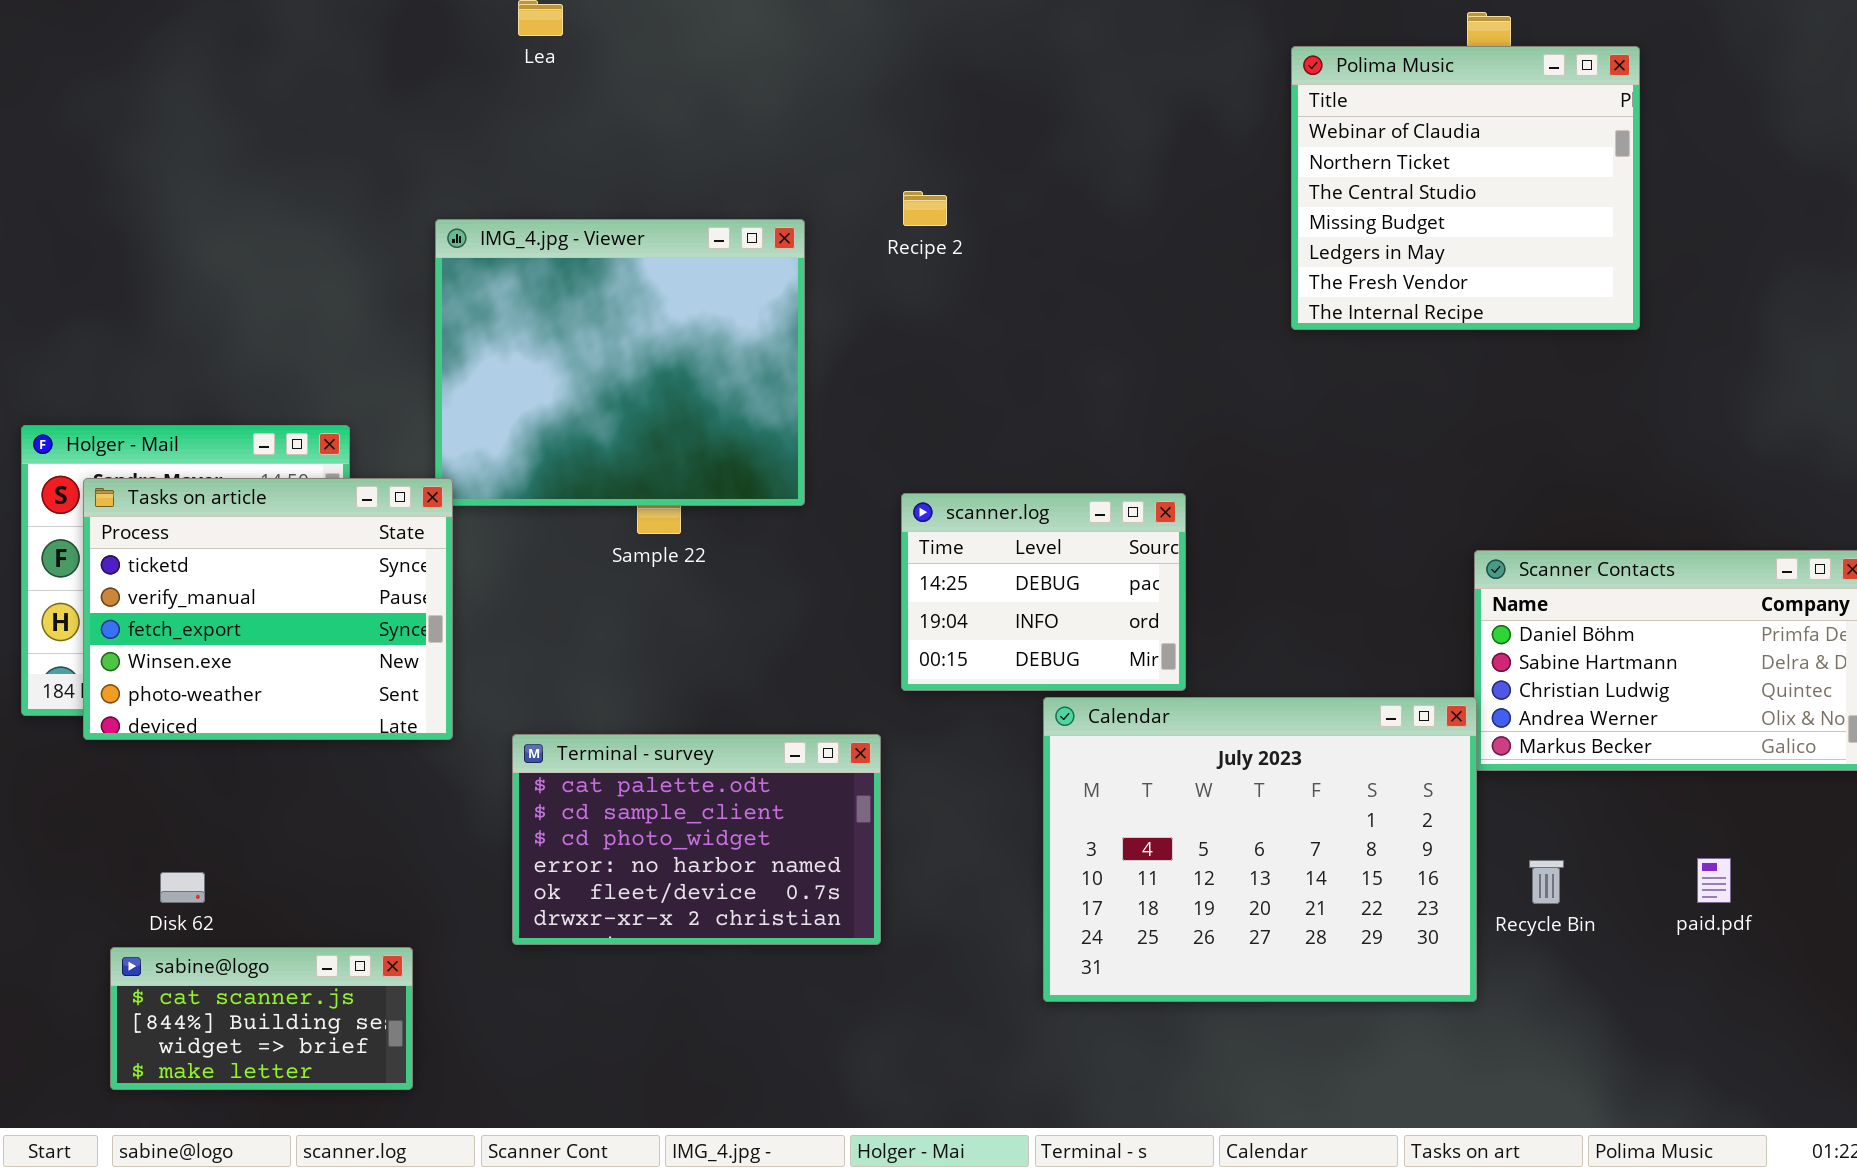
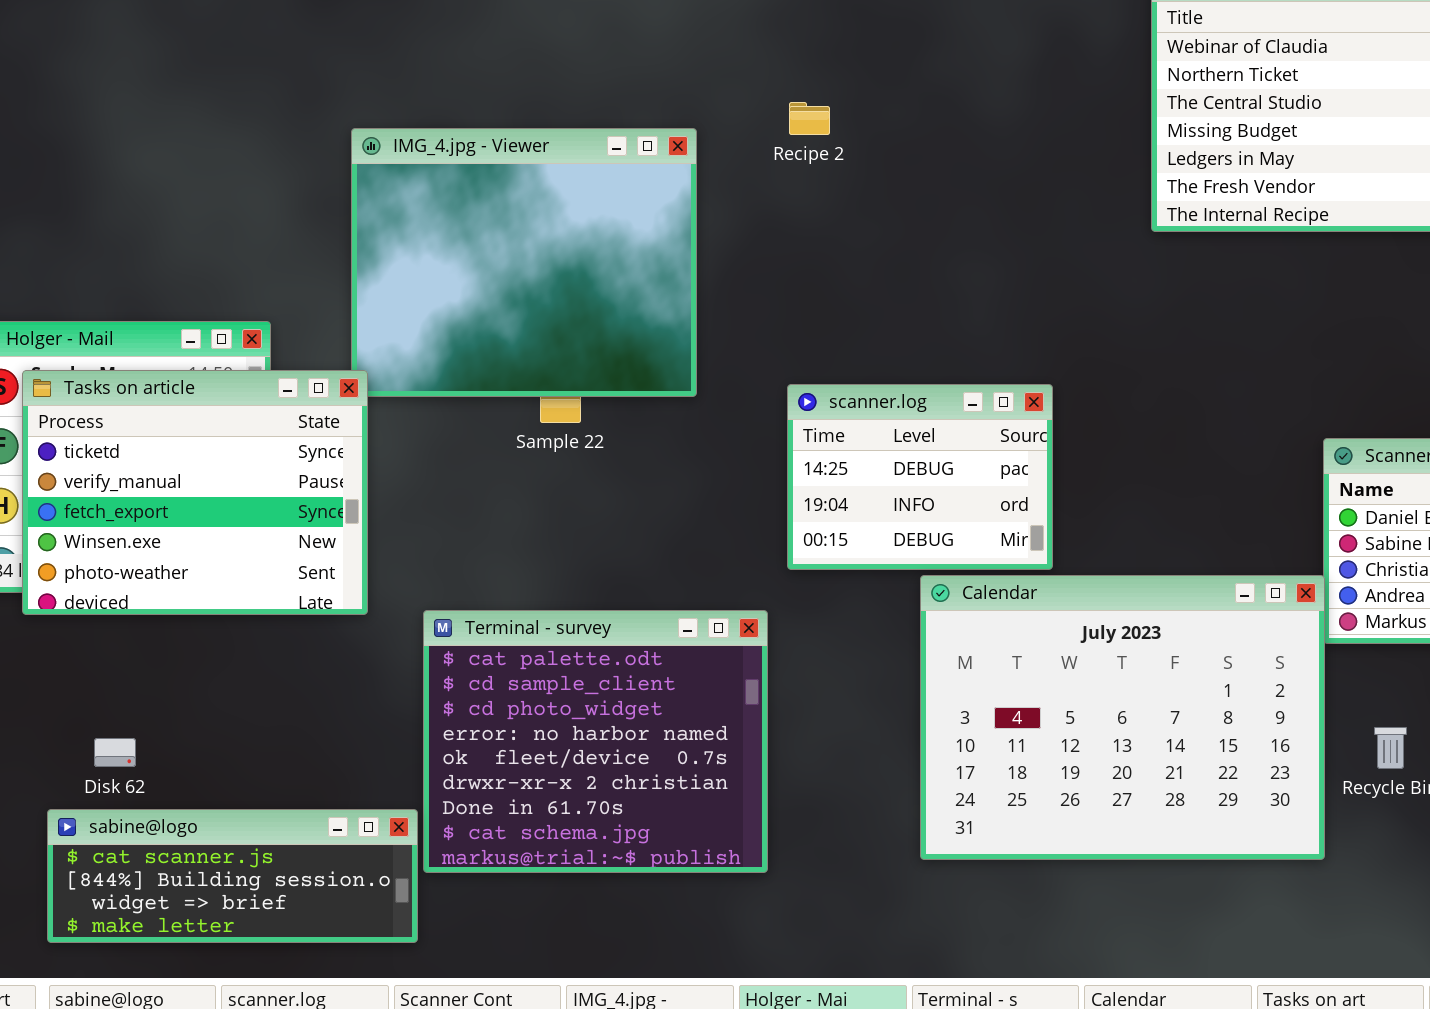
Terminal - survey: [512,734,881,945] -> [423,610,768,873], resized
sabine@logo: [110,947,413,1090] -> [47,809,418,943], resized

